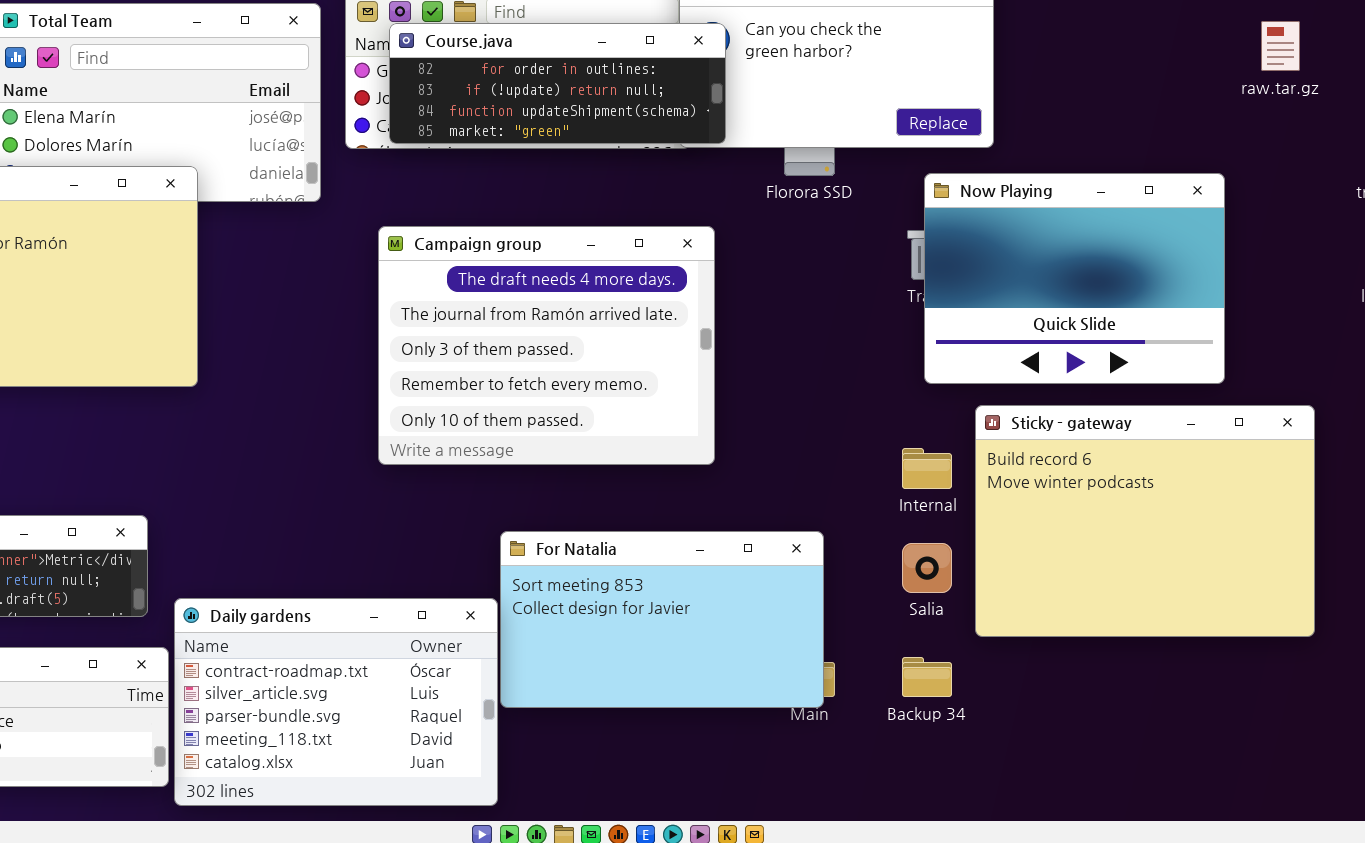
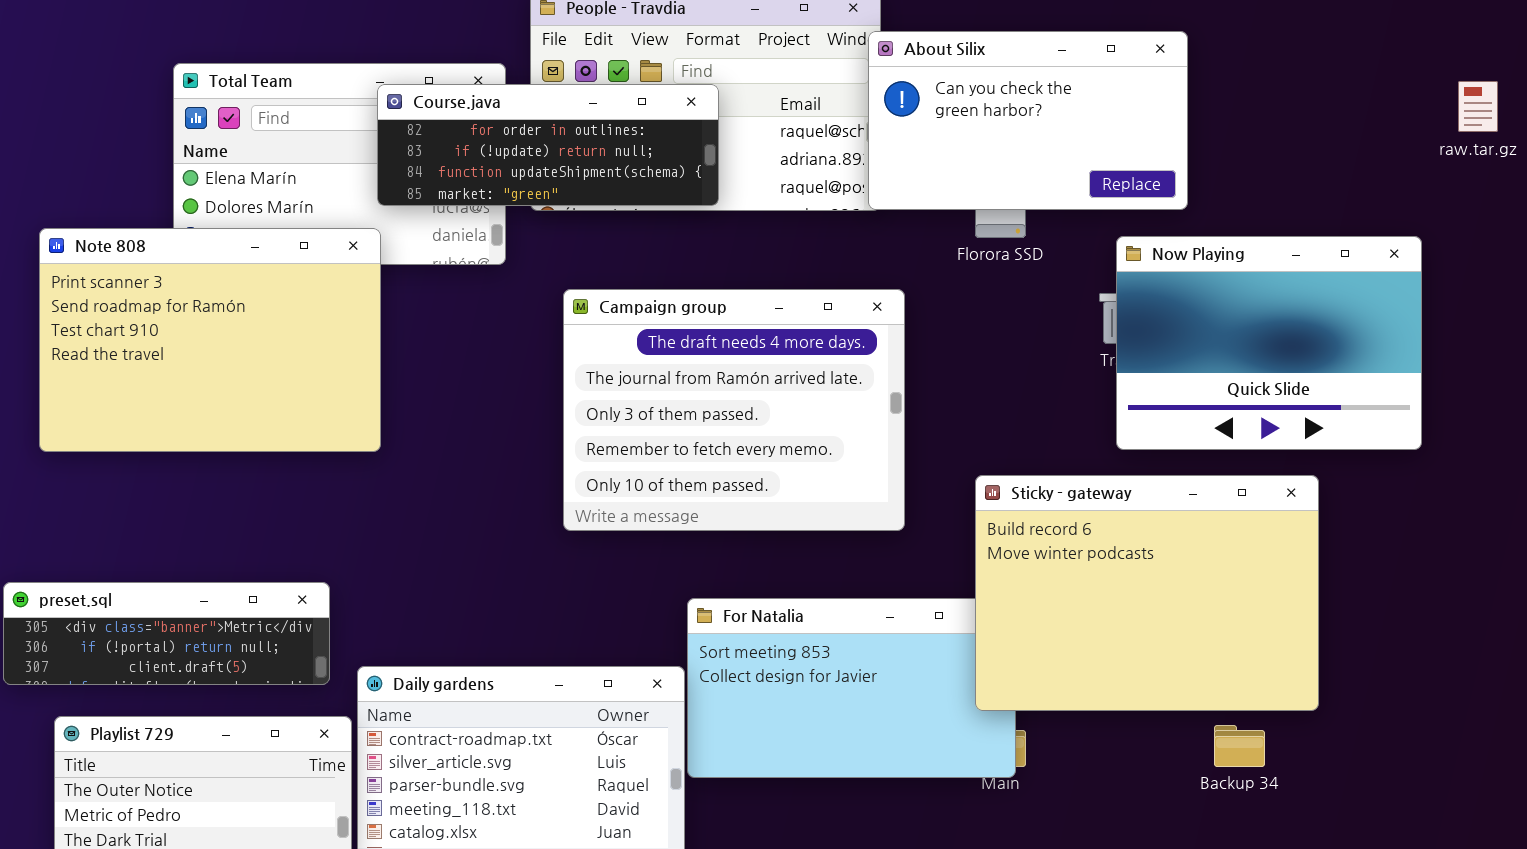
Course.java: [389,23,726,144] -> [377,84,719,206], moved
Sticky - gateway: [975,405,1315,637] -> [975,475,1319,711], moved
Backup 34: [902,657,952,697] -> [1214,725,1265,767], moved

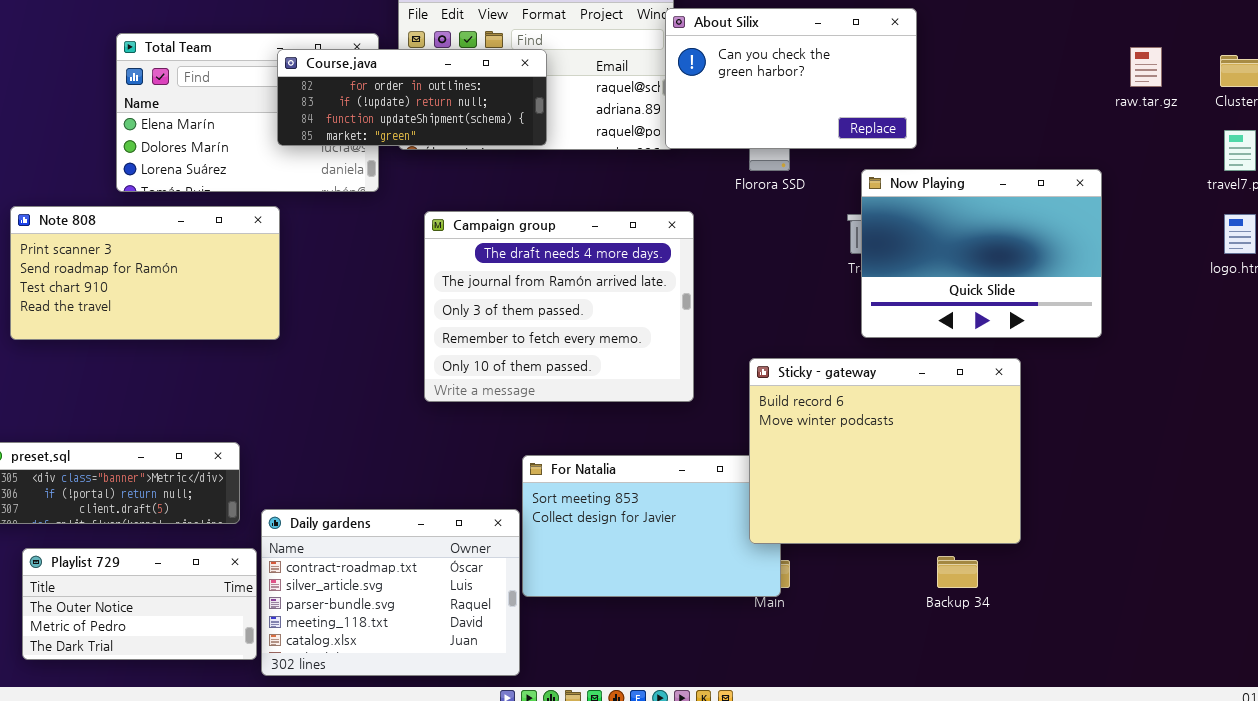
Note 808: [39,228,381,452] -> [10,206,280,340], resized

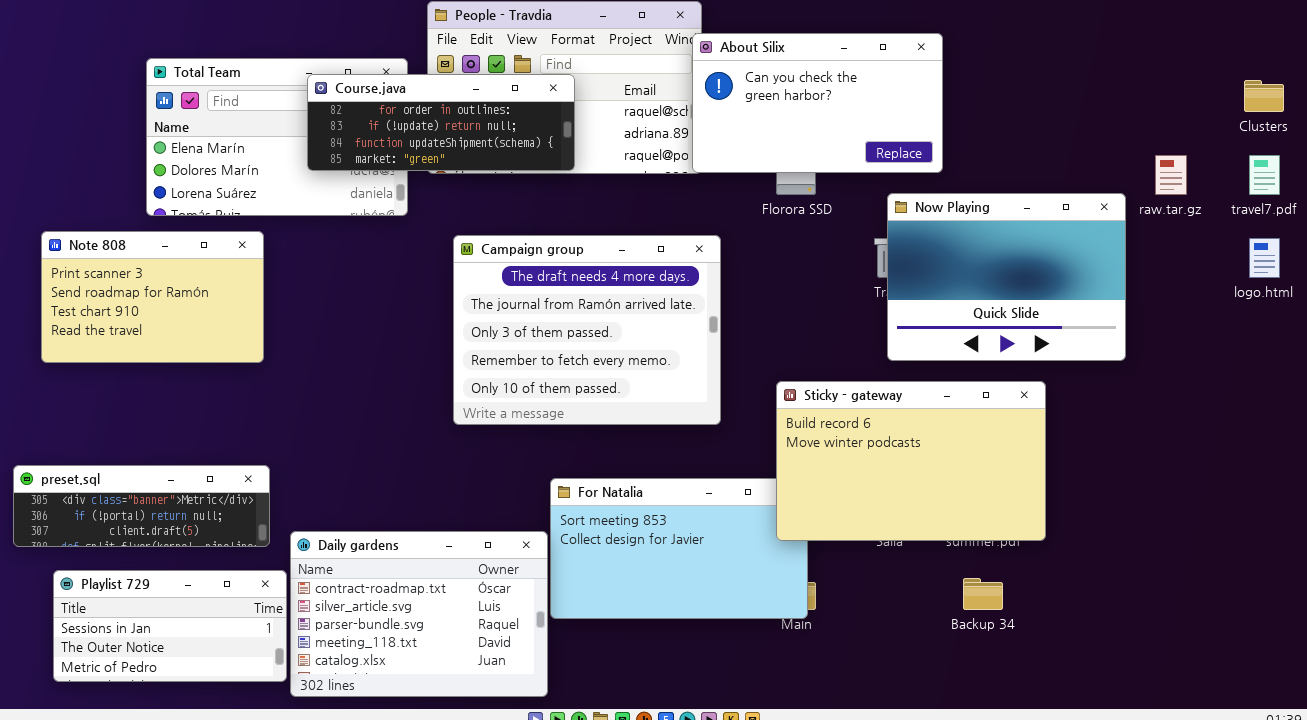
raw.tar.gz: [1130,47,1162,87] -> [1155,155,1187,195], moved
Note 808: [10,206,280,340] -> [41,231,264,363], resized
Sticky - gateway: [749,358,1021,544] -> [776,381,1046,541], resized
Playlist 729: [22,548,257,660] -> [53,570,287,682], scrolled up 1 row

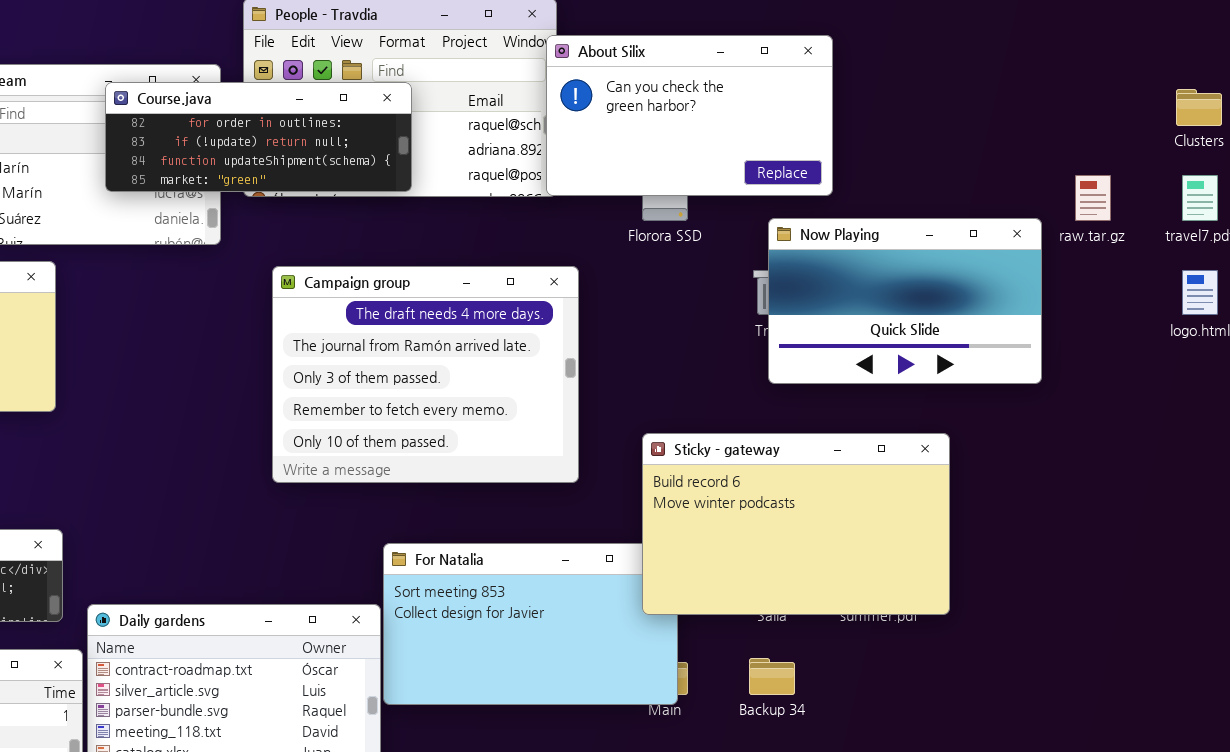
Now Playing: [887,193,1126,361] -> [768,218,1042,384], resized
Backup 34: [963,578,1003,610] -> [749,658,795,695], moved

